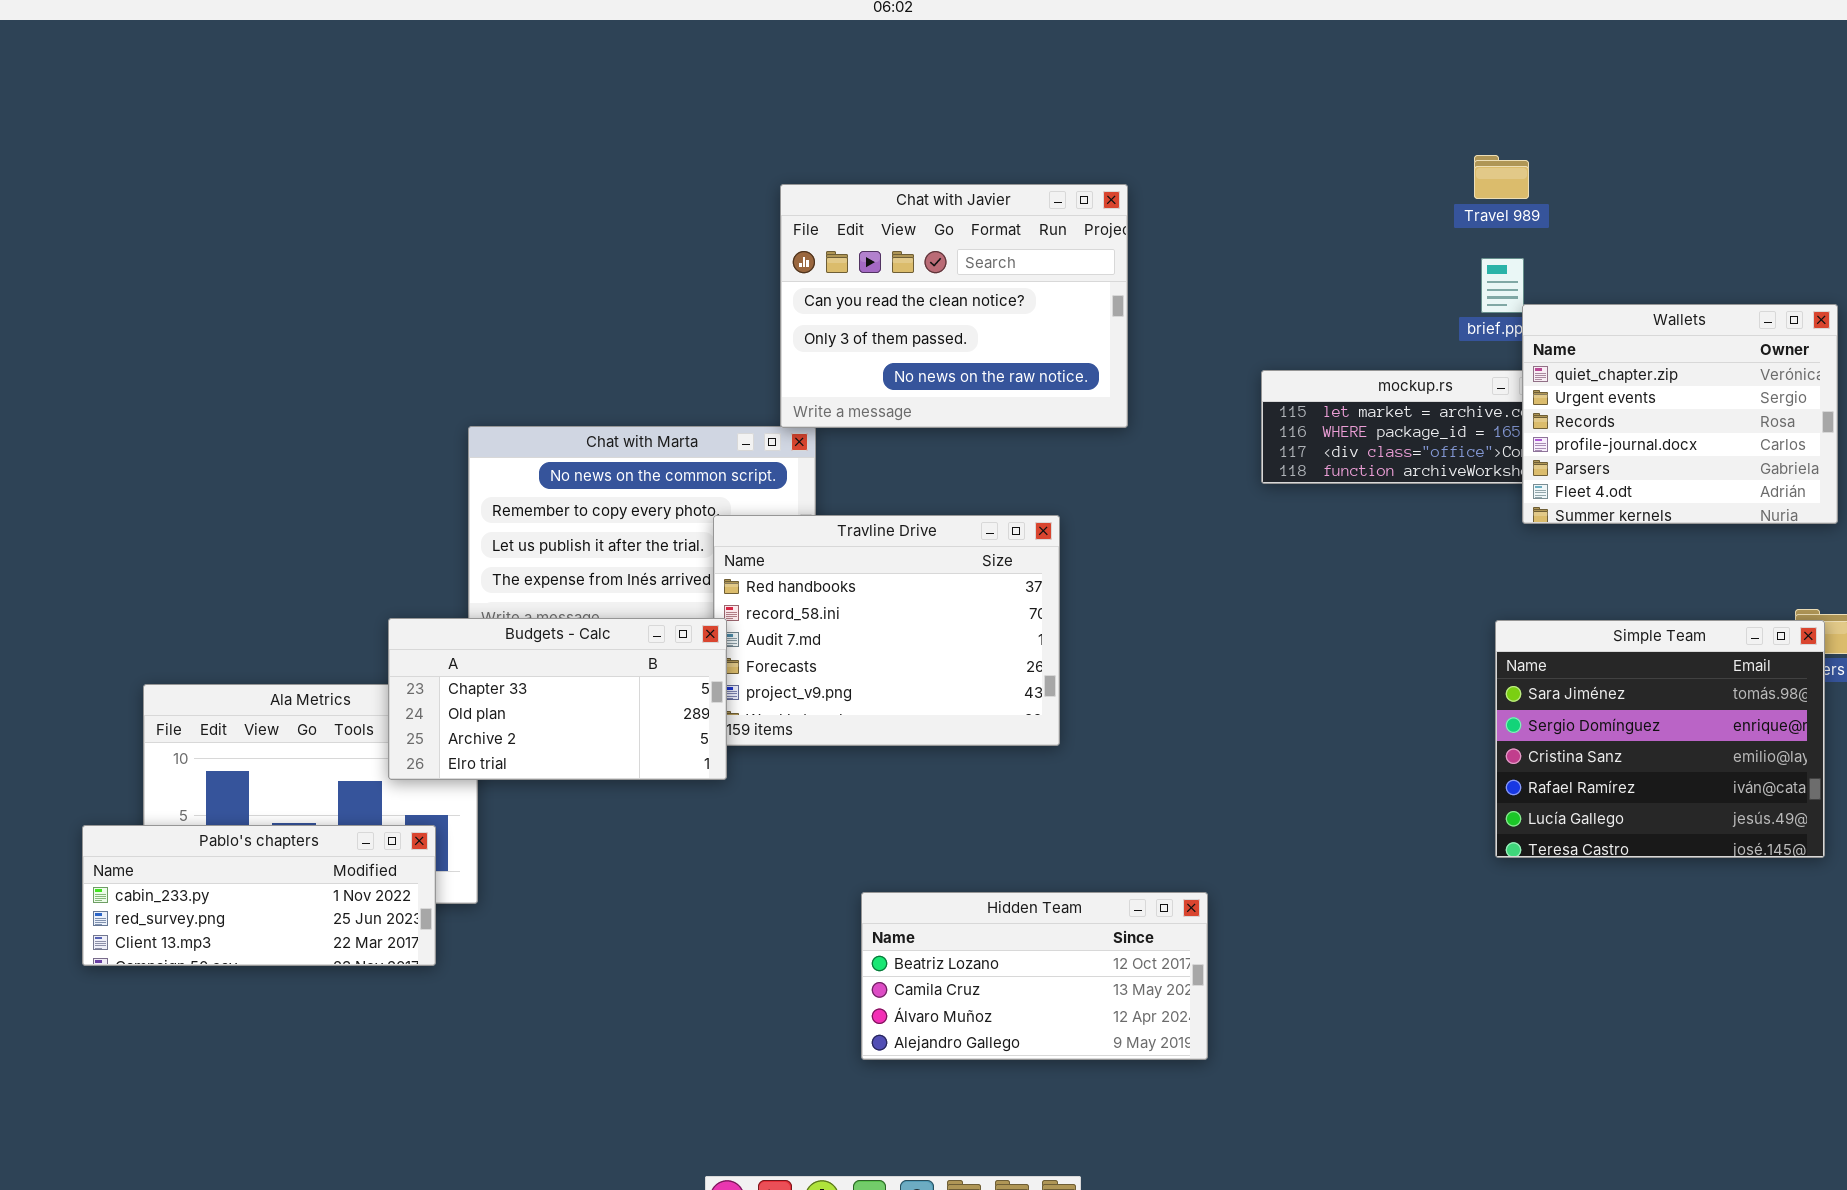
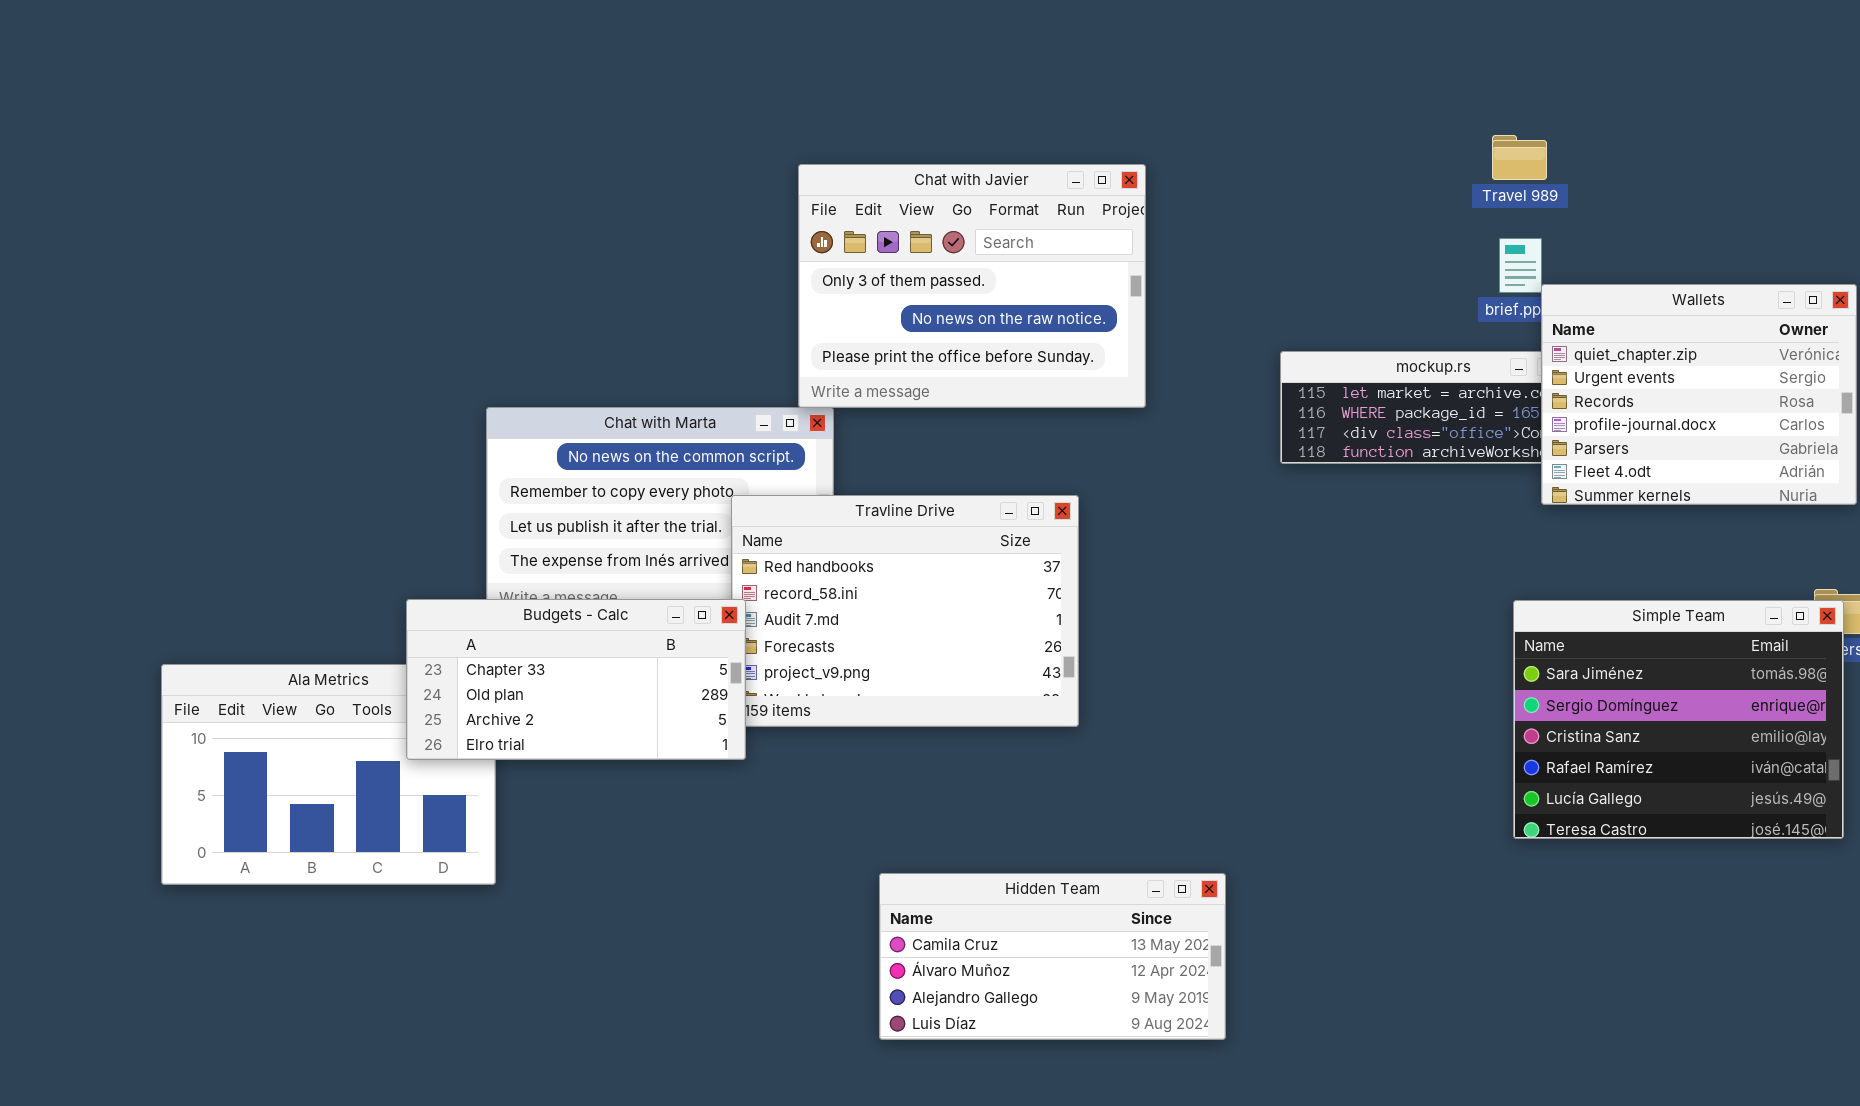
Chat with Javier: [780,184,1128,428] -> [798,164,1146,408], scrolled down 1 row
Pablo's chapters: [82,825,436,966] -> none, closed
Hidden Team: [861,892,1208,1060] -> [879,873,1226,1040], scrolled down 1 row

